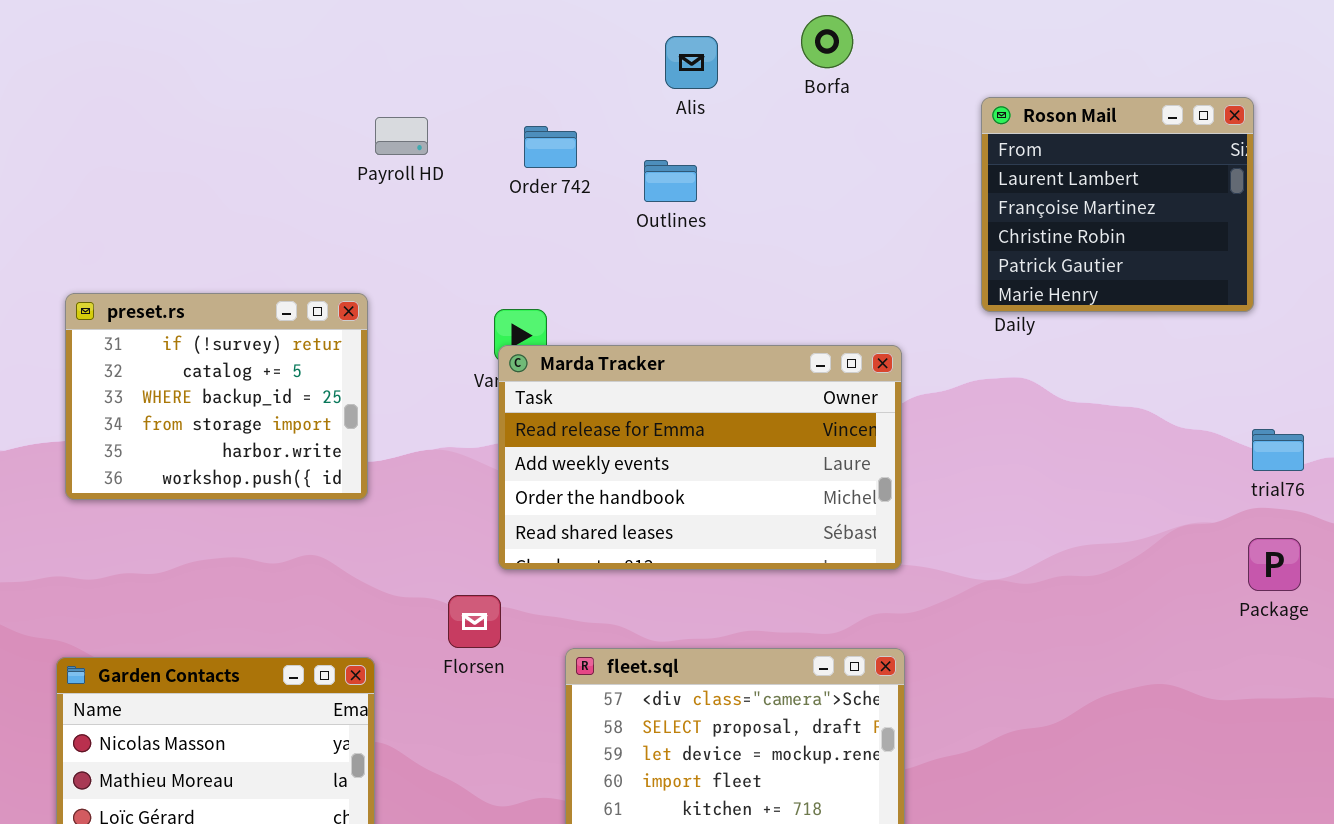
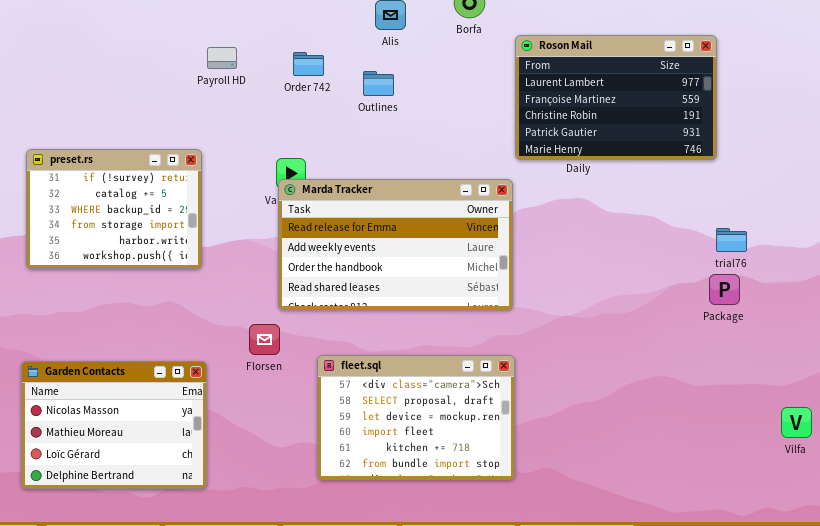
Roson Mail: [981,97,1254,312] -> [515,35,717,160], resized
Package: [1248,538,1301,591] -> [709,274,740,305], moved

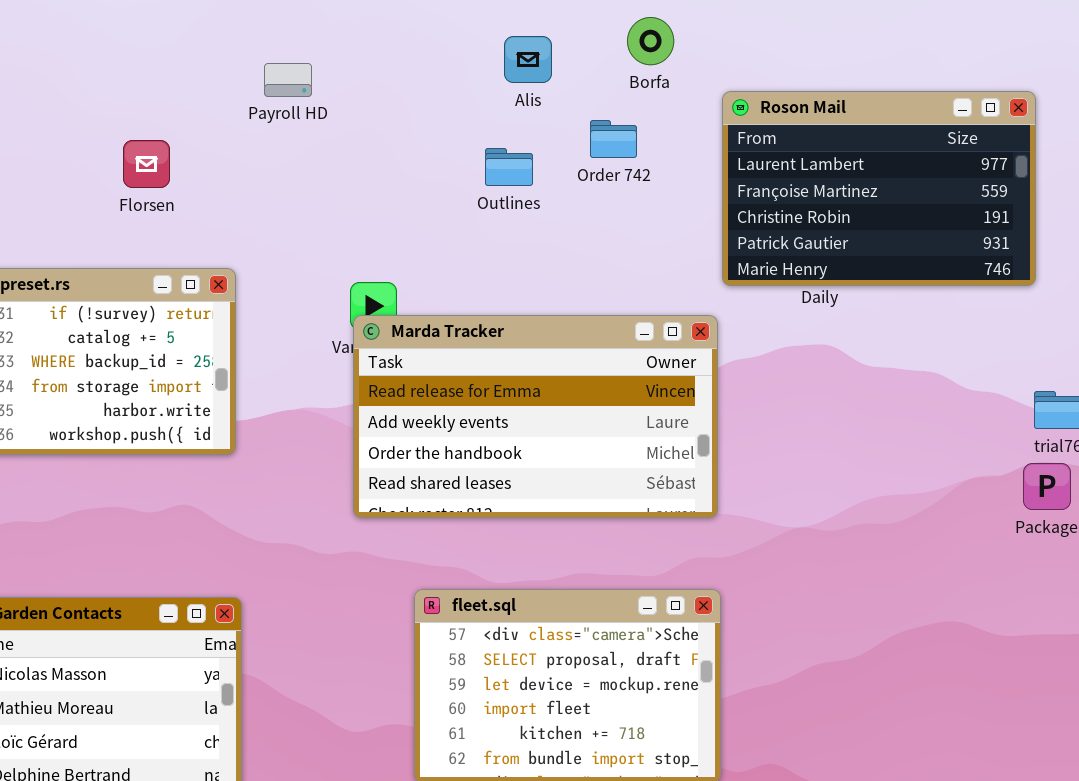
Payroll HD: [207,47,237,69] -> [264,63,312,97], moved
Order 742: [293,52,324,76] -> [590,120,637,158], moved
Florsen: [249,324,280,355] -> [123,140,170,188], moved

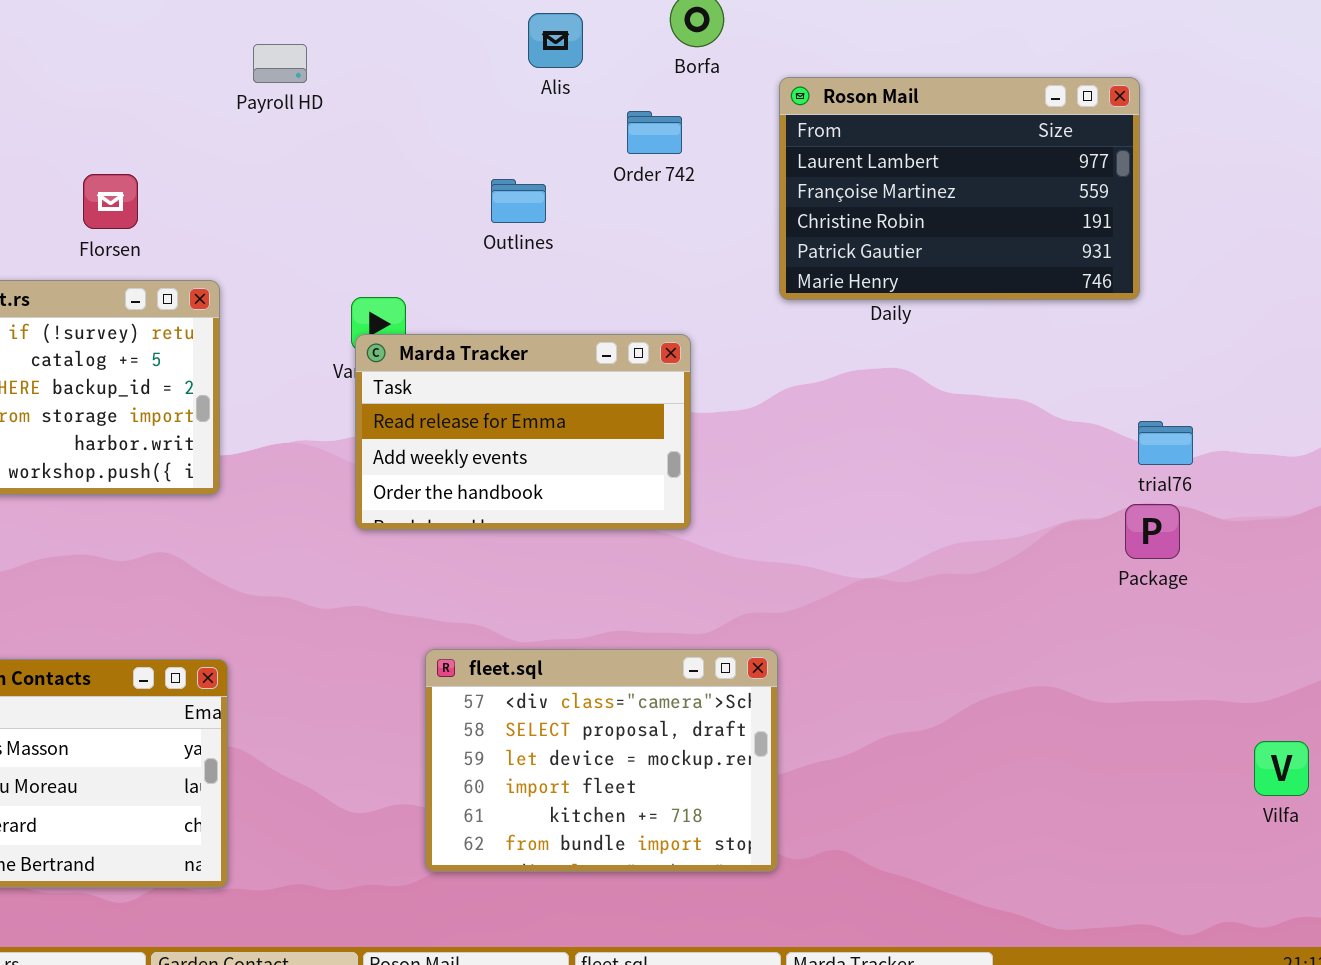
Florsen: [123,140,170,188] -> [83,174,138,229], moved
Outlines: [485,148,533,186] -> [491,179,546,223], moved
Marda Tracker: [353,315,718,518] -> [355,334,691,530], resized

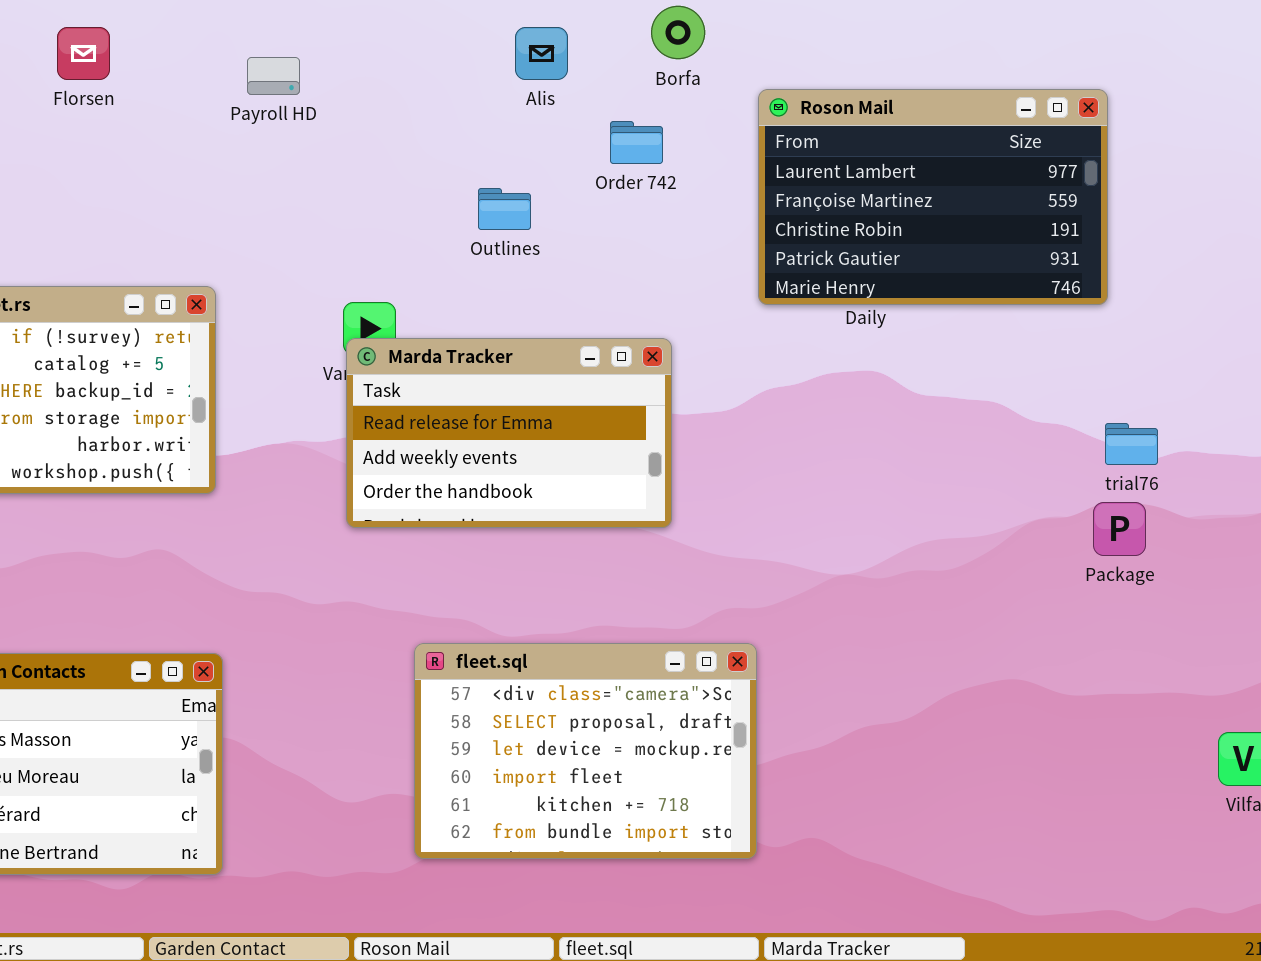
Florsen: [83,174,138,229] -> [57,27,110,80], moved

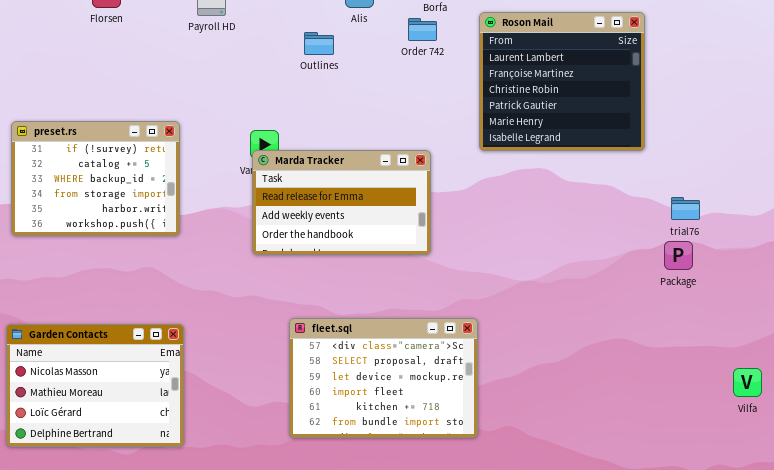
Roson Mail: [758,89,1108,305] -> [479,12,645,151], resized
Order 742: [610,121,663,164] -> [408,18,437,41], moved
Outlines: [478,188,531,230] -> [304,32,334,55], moved

